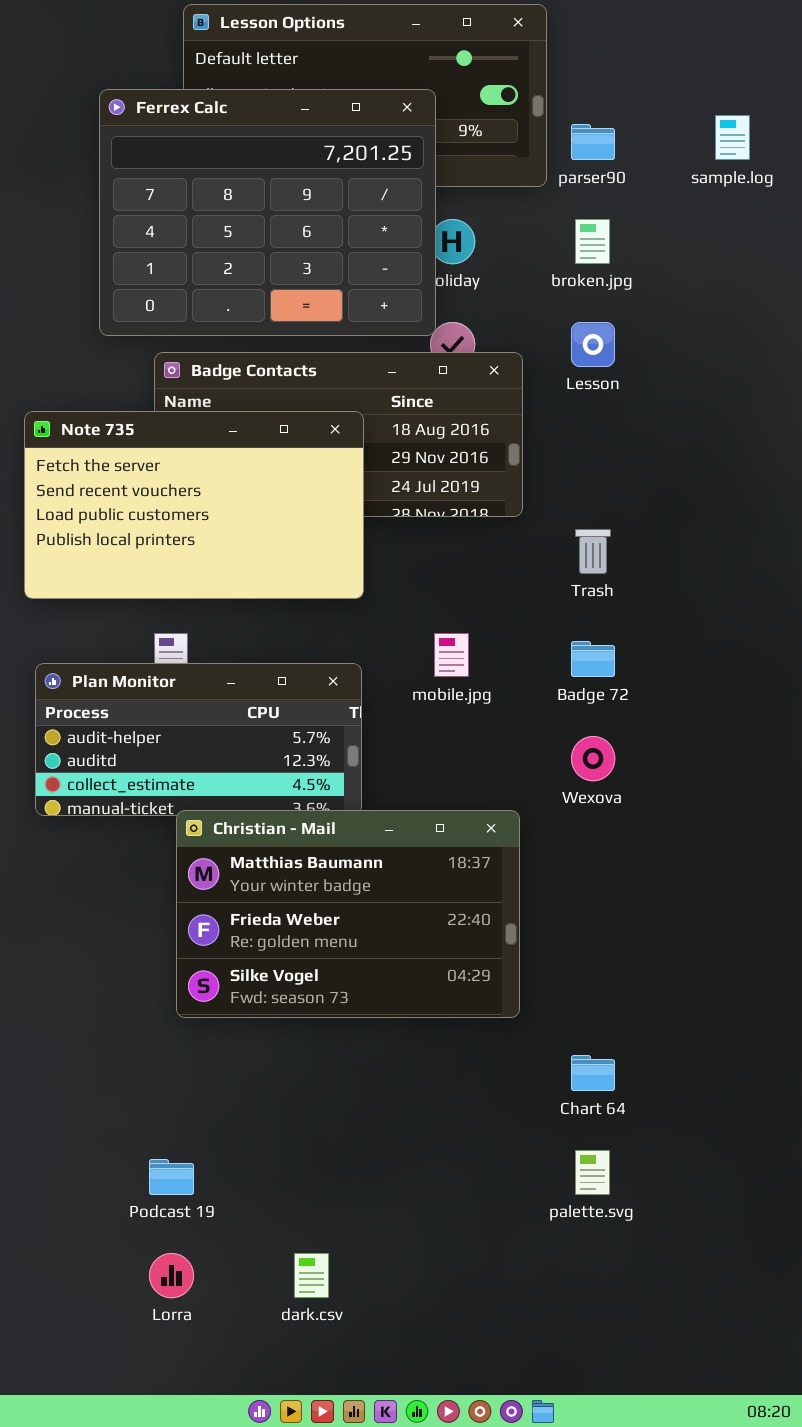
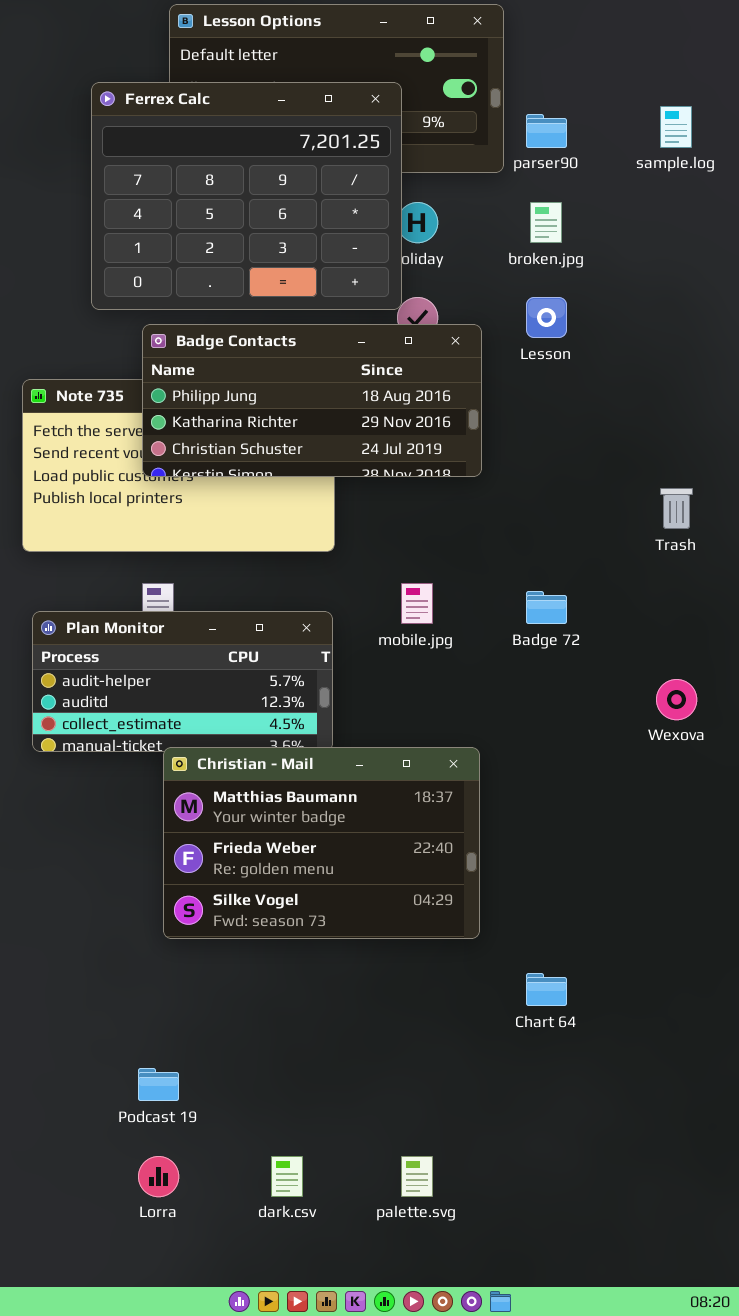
Badge Contacts: [154,352,523,517] -> [142,324,482,477], raised
Trash: [575,529,611,574] -> [660,488,693,529], moved
Wexova: [571,736,615,781] -> [656,679,697,720], moved
palette.svg: [575,1150,610,1195] -> [401,1156,433,1197], moved

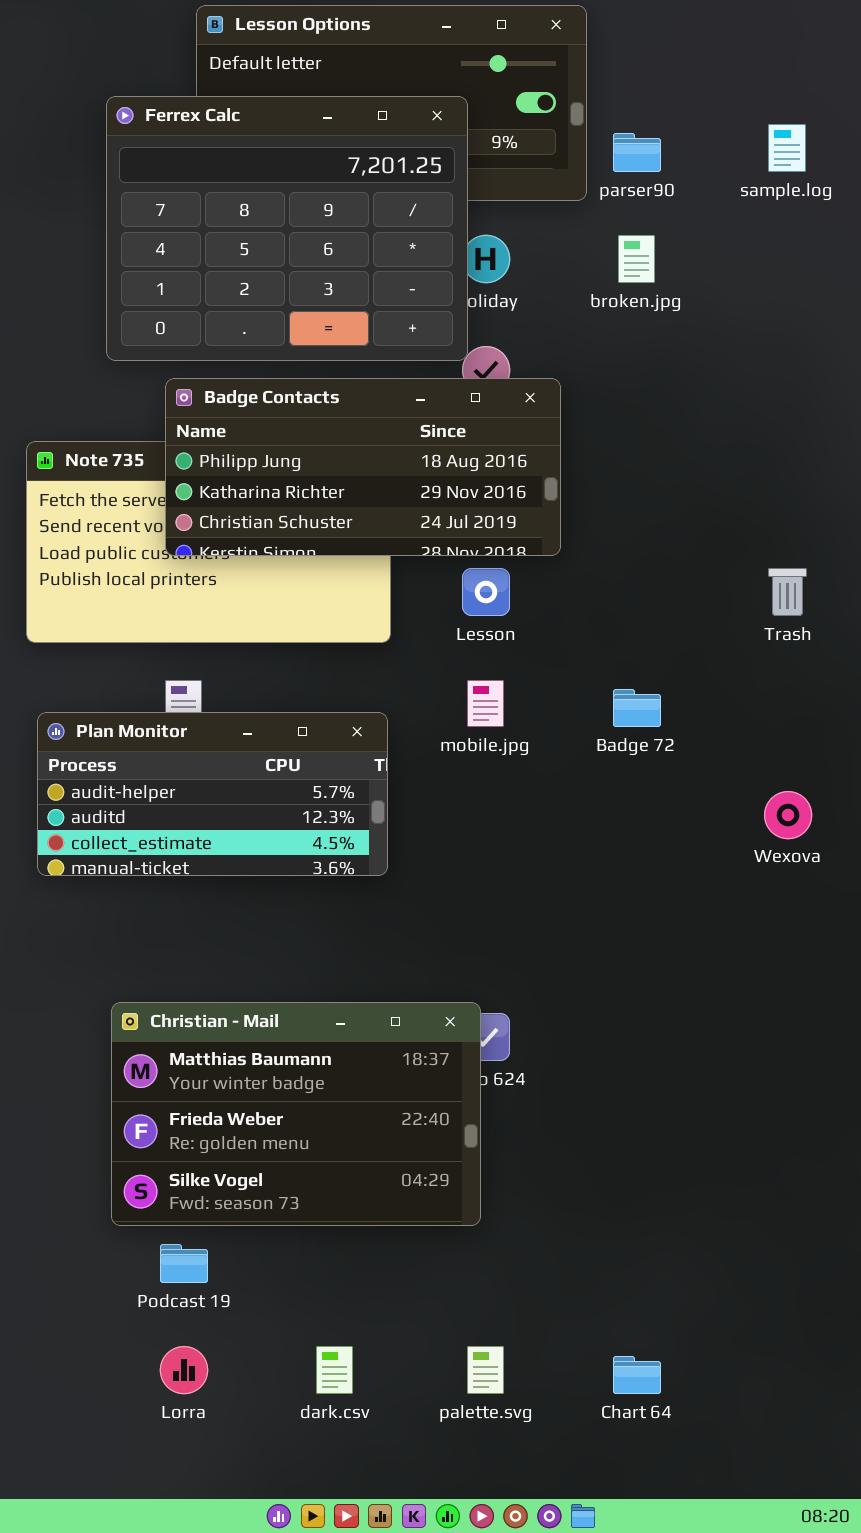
Lesson: [526,297,567,338] -> [462,568,510,616], moved
Christian - Mail: [163,747,480,939] -> [111,1002,481,1226], moved
Chart 64: [526,973,567,1006] -> [613,1356,661,1394], moved

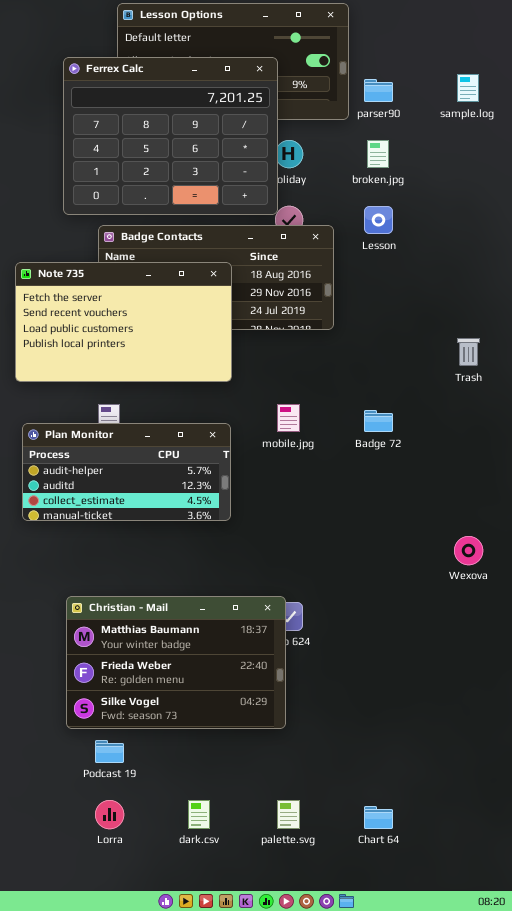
Note 735: [26,441,391,643] -> [15,262,232,382], raised
Lesson: [462,568,510,616] -> [364,206,393,234], moved
Wexova: [764,791,812,839] -> [454,536,483,565], moved

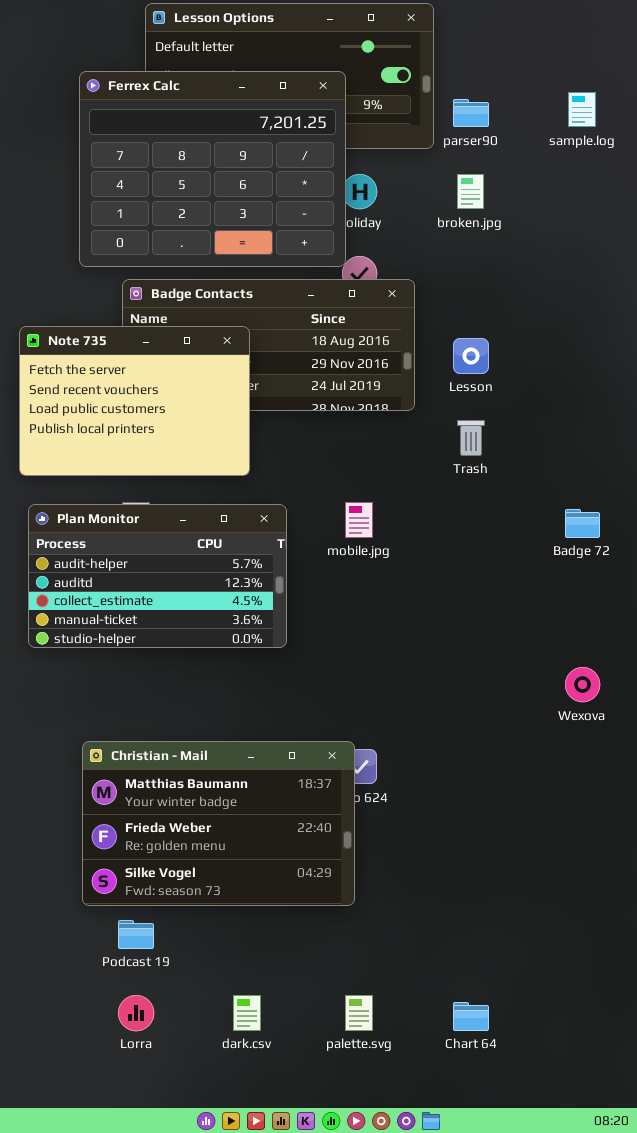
Lesson: [364,206,393,234] -> [453,338,489,374], moved
Note 735: [15,262,232,382] -> [19,326,250,476], resized
Trash: [457,338,480,366] -> [457,420,485,456], moved
Badge 72: [364,410,393,432] -> [565,509,600,538], moved
Plan Monitor: [22,423,231,521] -> [28,504,287,648], resized

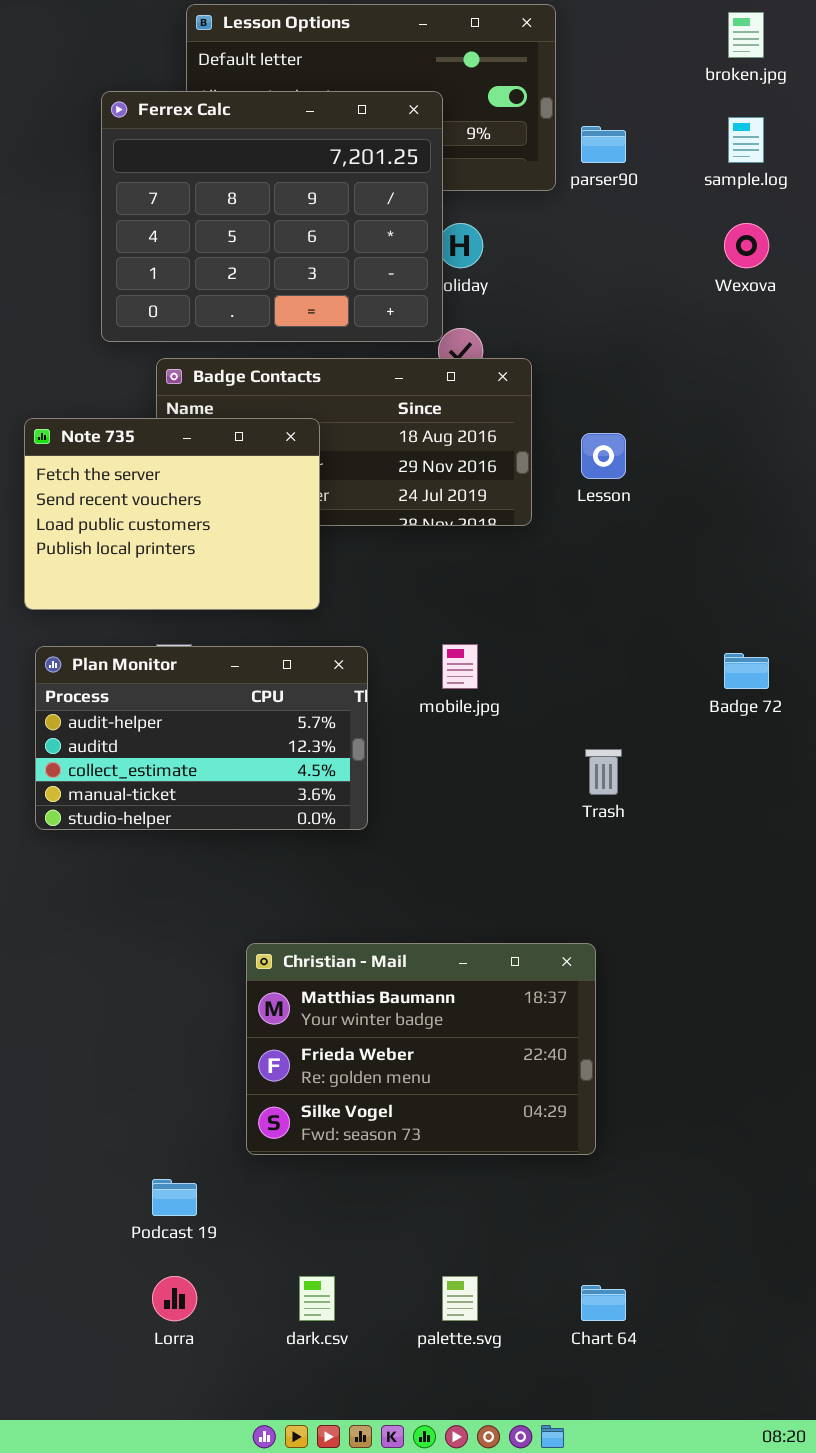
broken.jpg: [457,174,484,209] -> [728,12,764,58], moved
Trash: [457,420,485,456] -> [585,749,622,795], moved
Wexova: [565,667,600,702] -> [724,223,769,268], moved
Christian - Mail: [82,741,355,906] -> [246,943,596,1155], moved

